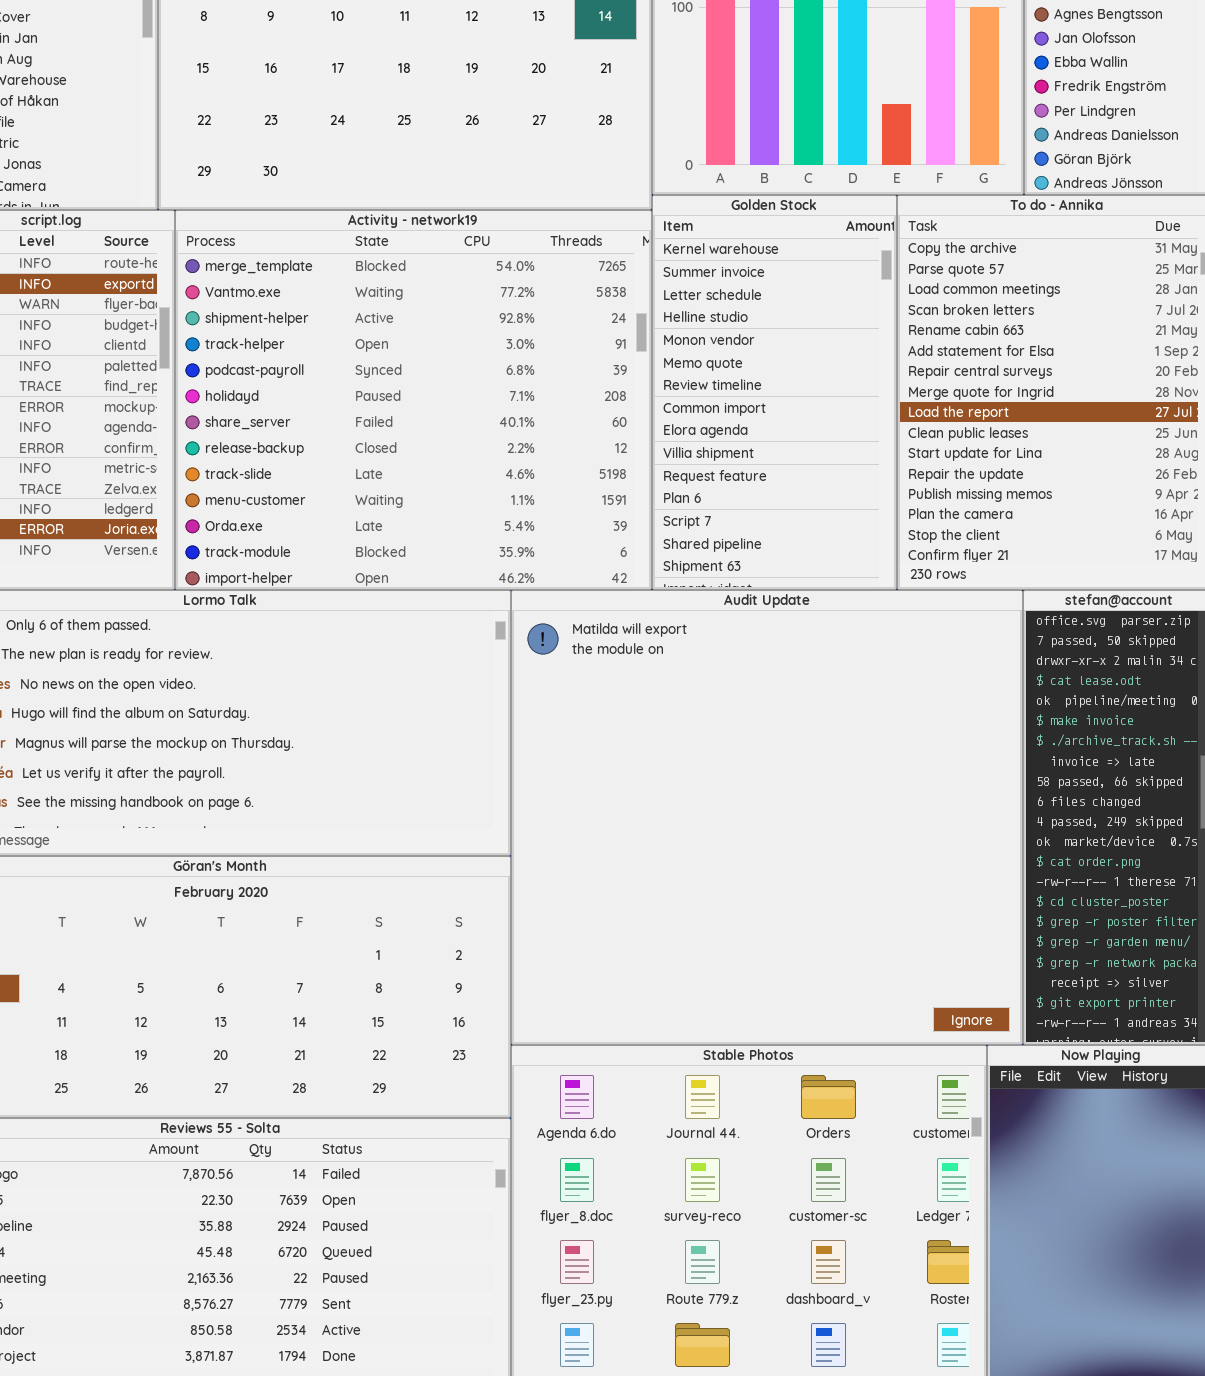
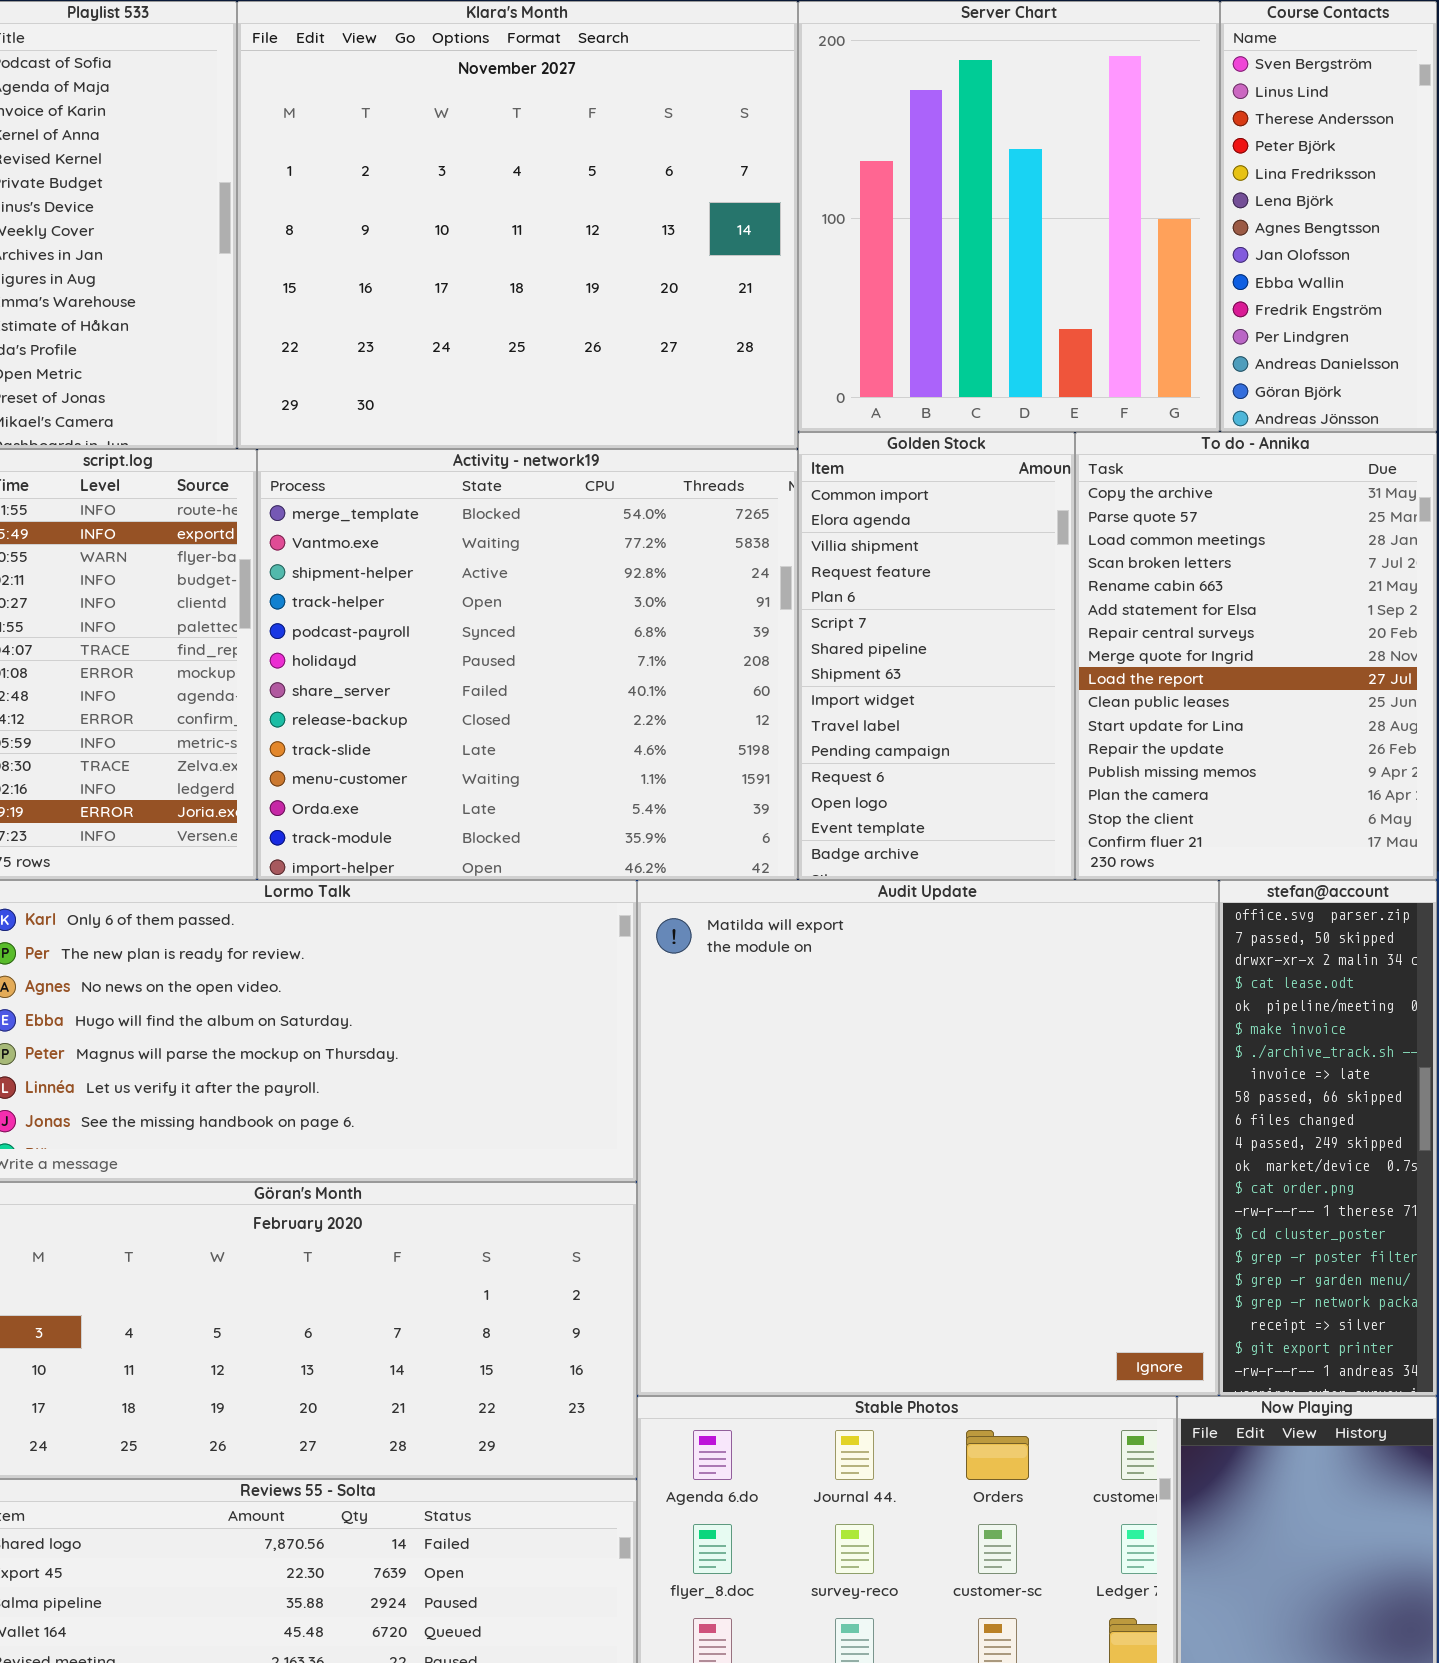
Golden Stock: [652,195,897,590] -> [798,432,1075,880], scrolled down 7 rows

